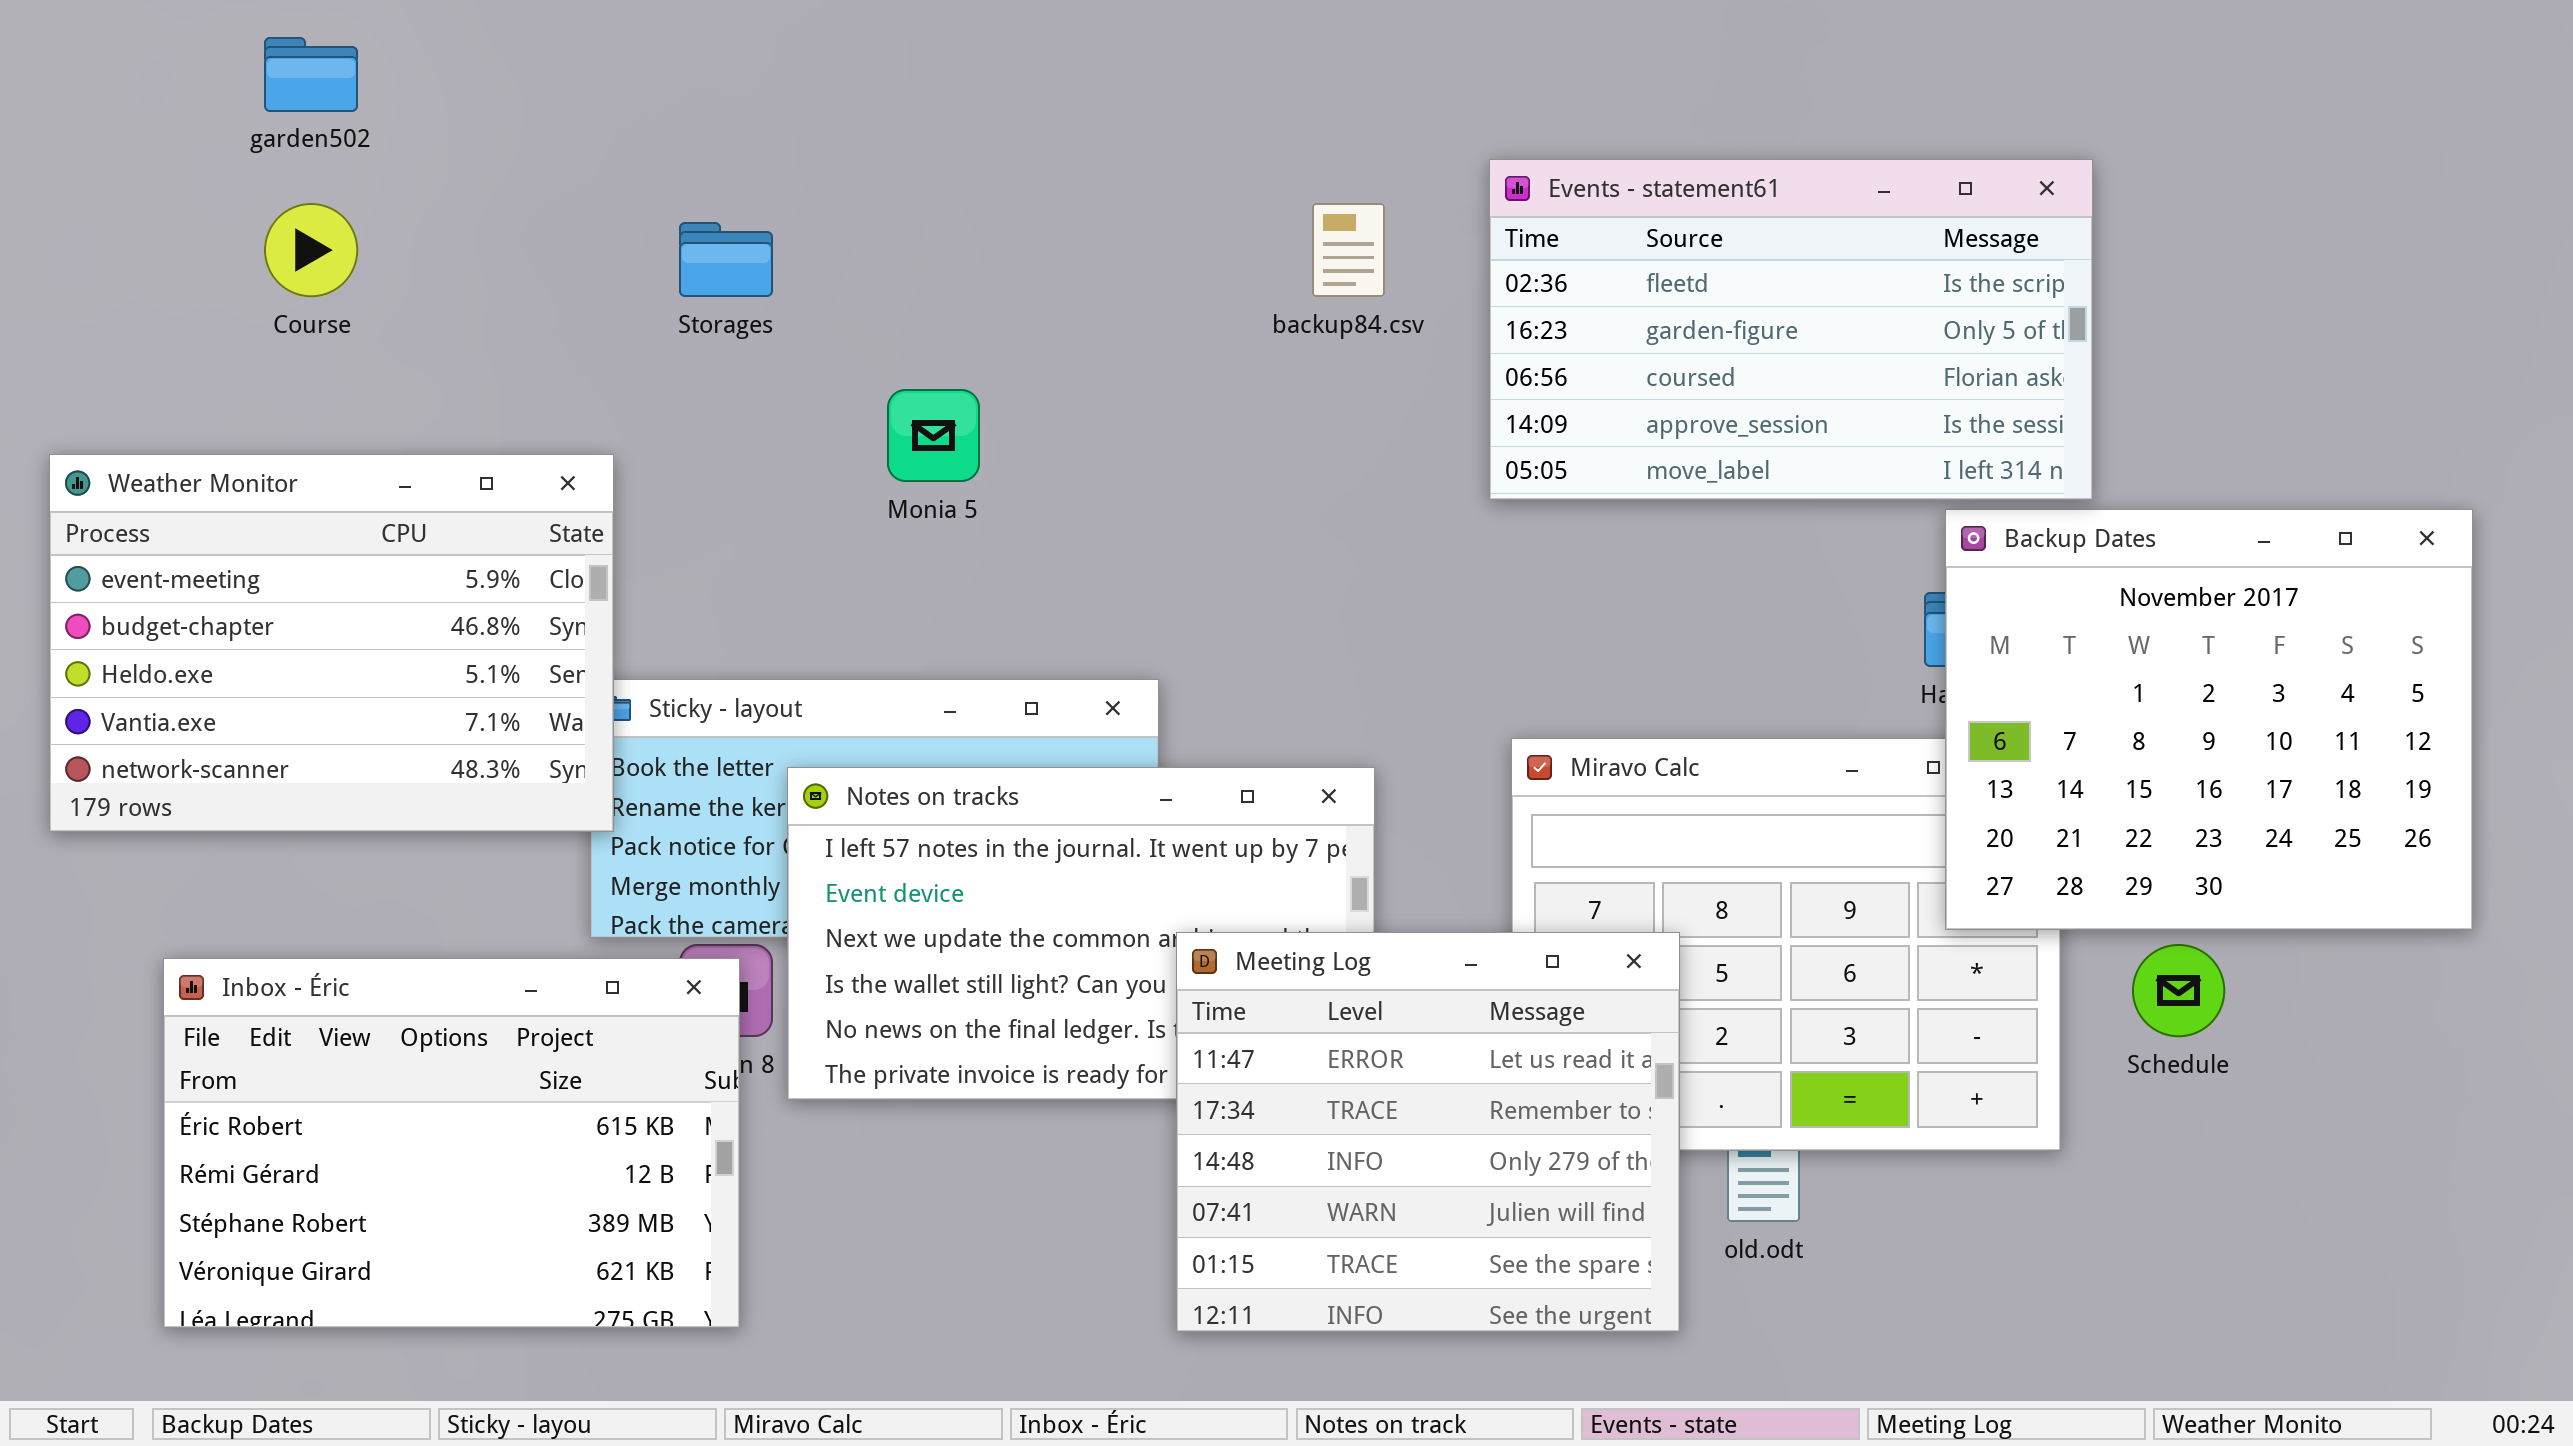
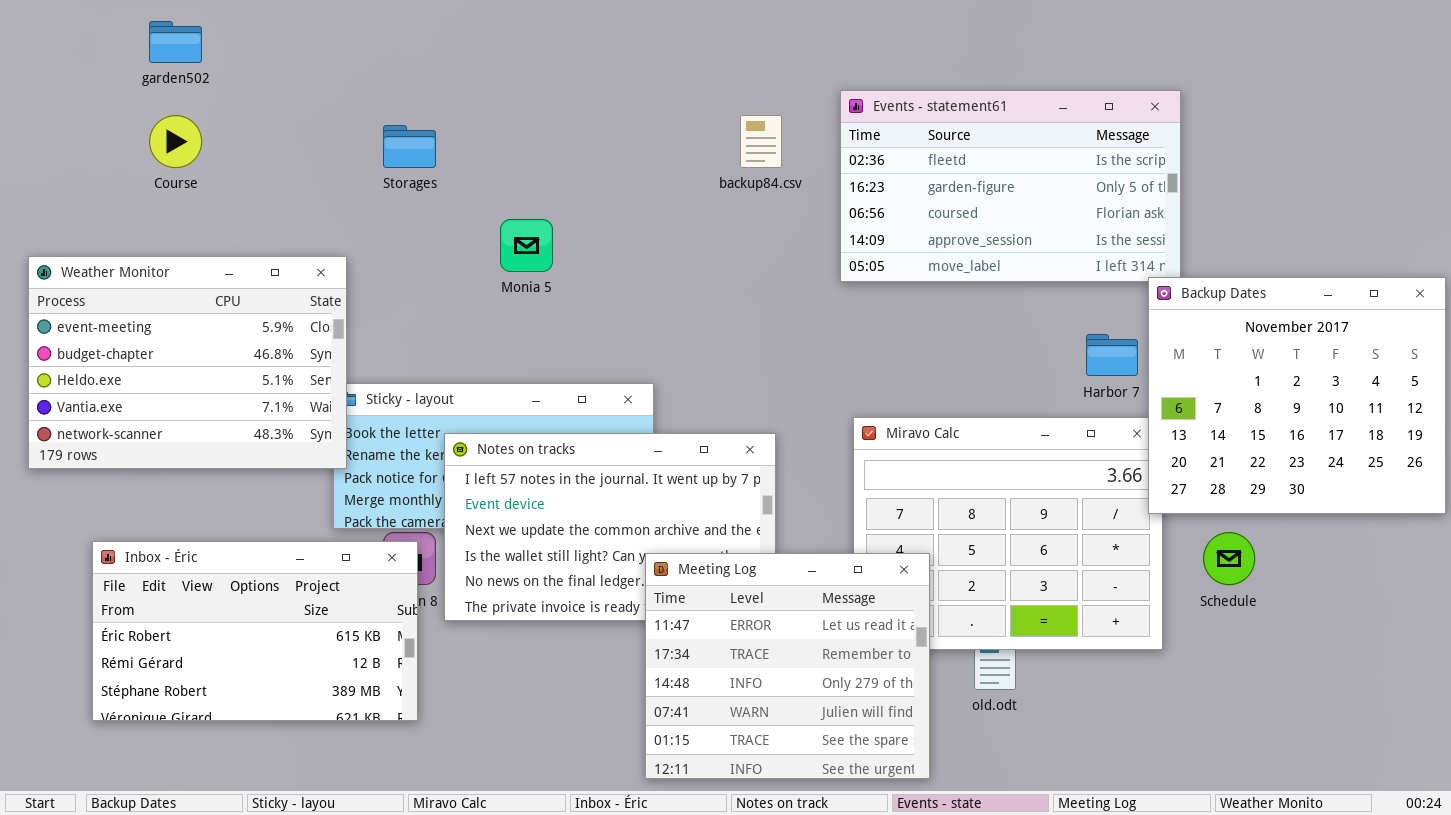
Backup Dates: [1945,509,2473,930] -> [1148,277,1446,514], moved
Meeting Log: [1176,932,1680,1332] -> [645,553,930,779], moved
Inbox - Éric: [163,958,740,1328] -> [92,541,418,721], resized

